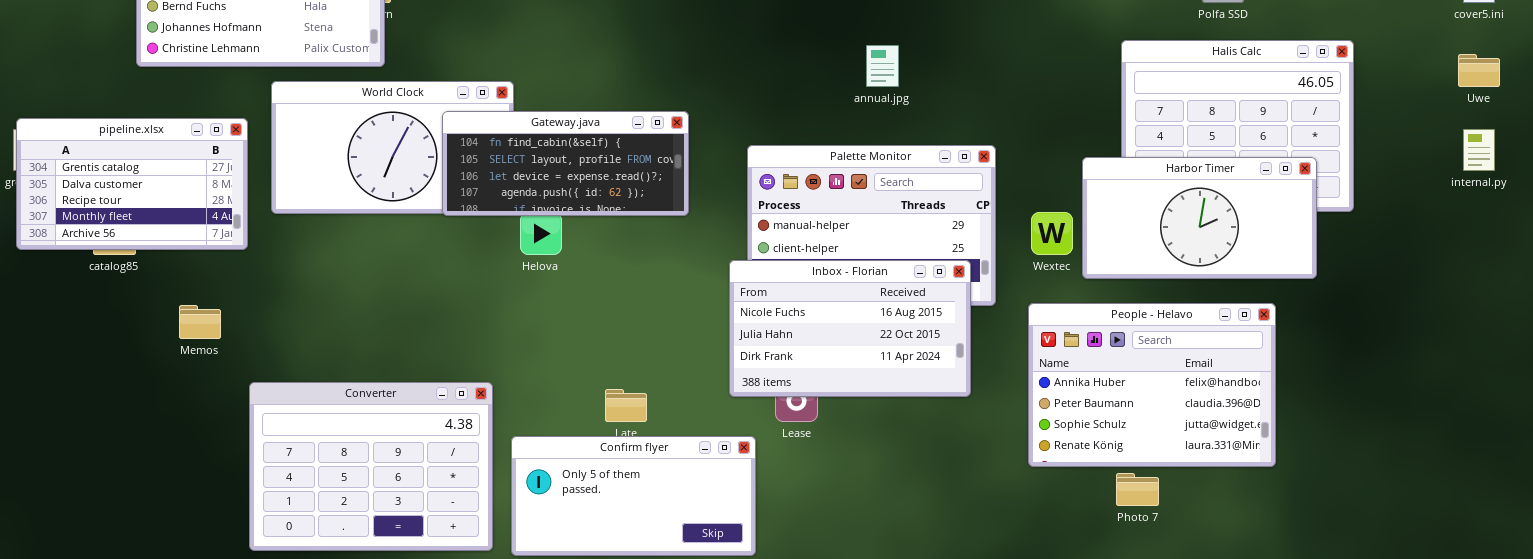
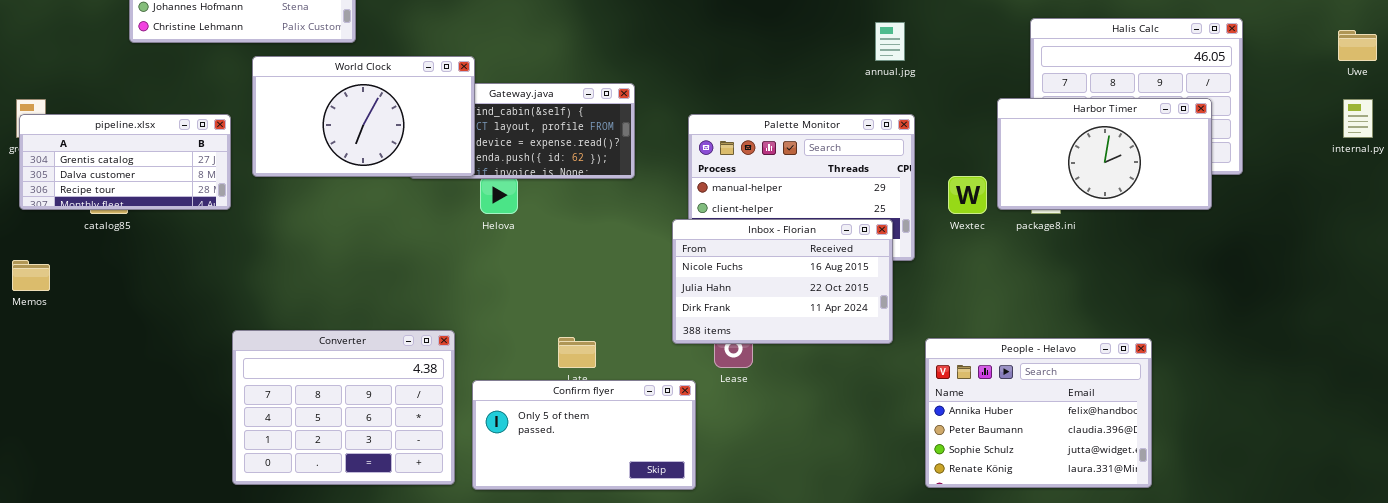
annual.jpg: [866,45,899,87] -> [875,22,905,61], moved
World Clock: [271,81,514,214] -> [252,56,475,177], raised
pipeline.xlsx: [16,118,248,250] -> [19,114,231,210], resized
Harbor Timer: [1082,157,1317,279] -> [997,98,1212,210], moved
People - Helavo: [1028,303,1276,467] -> [925,338,1152,488], moved
Memos: [179,305,221,339] -> [12,260,50,291], moved

